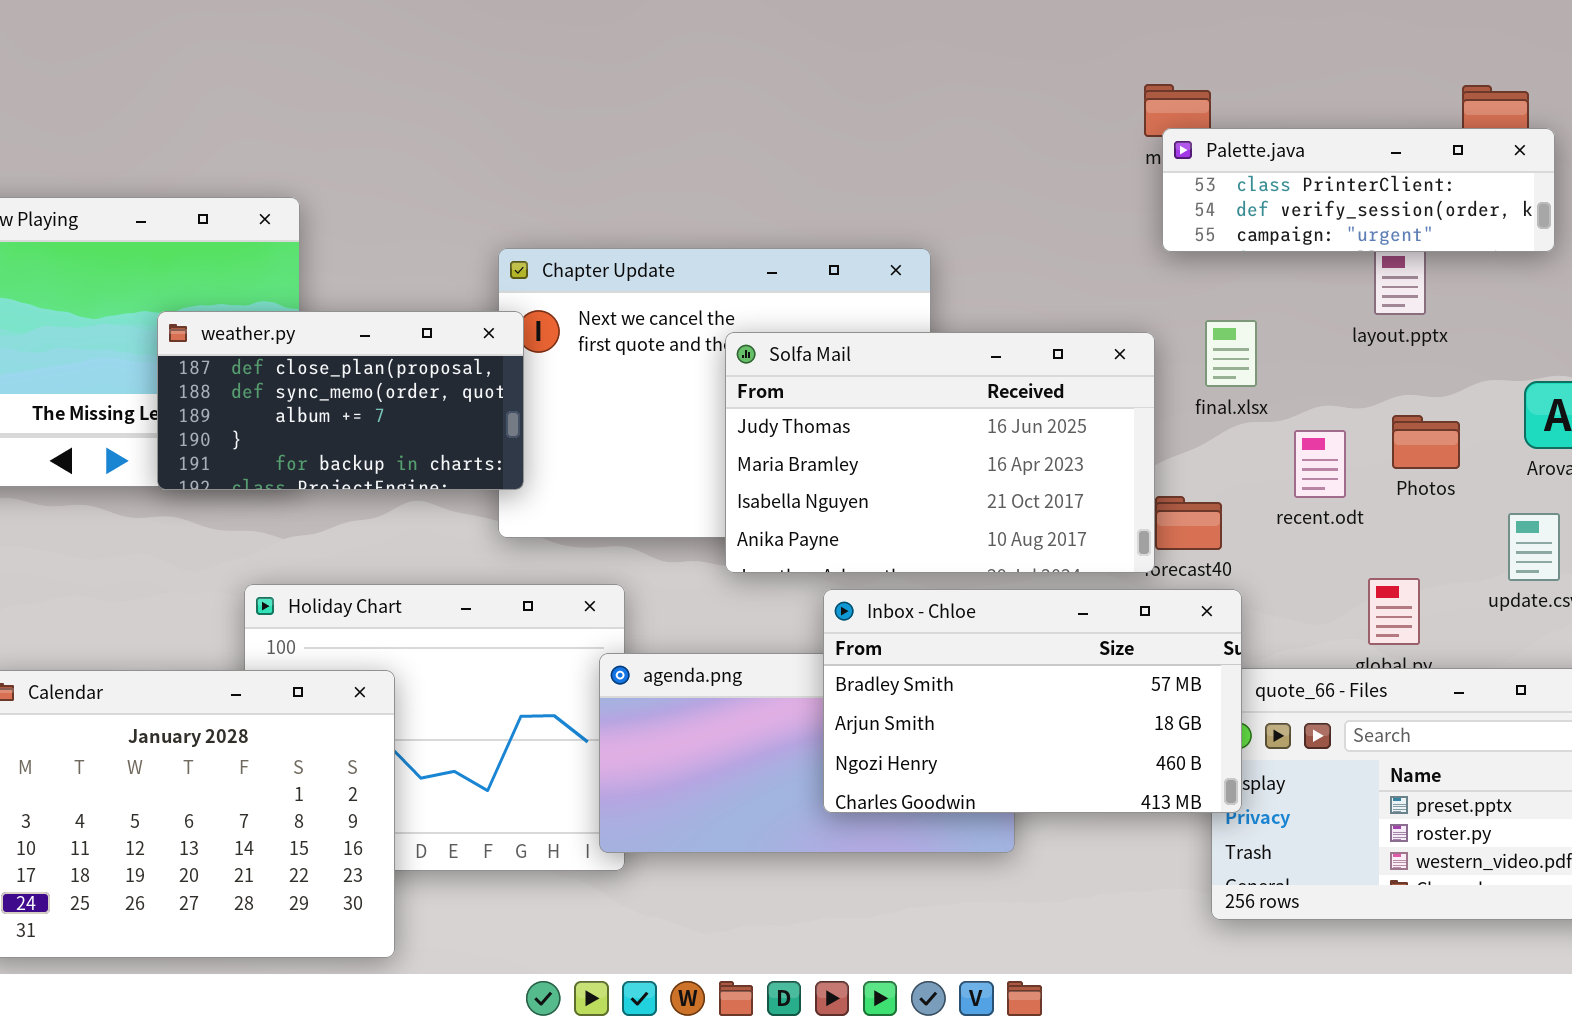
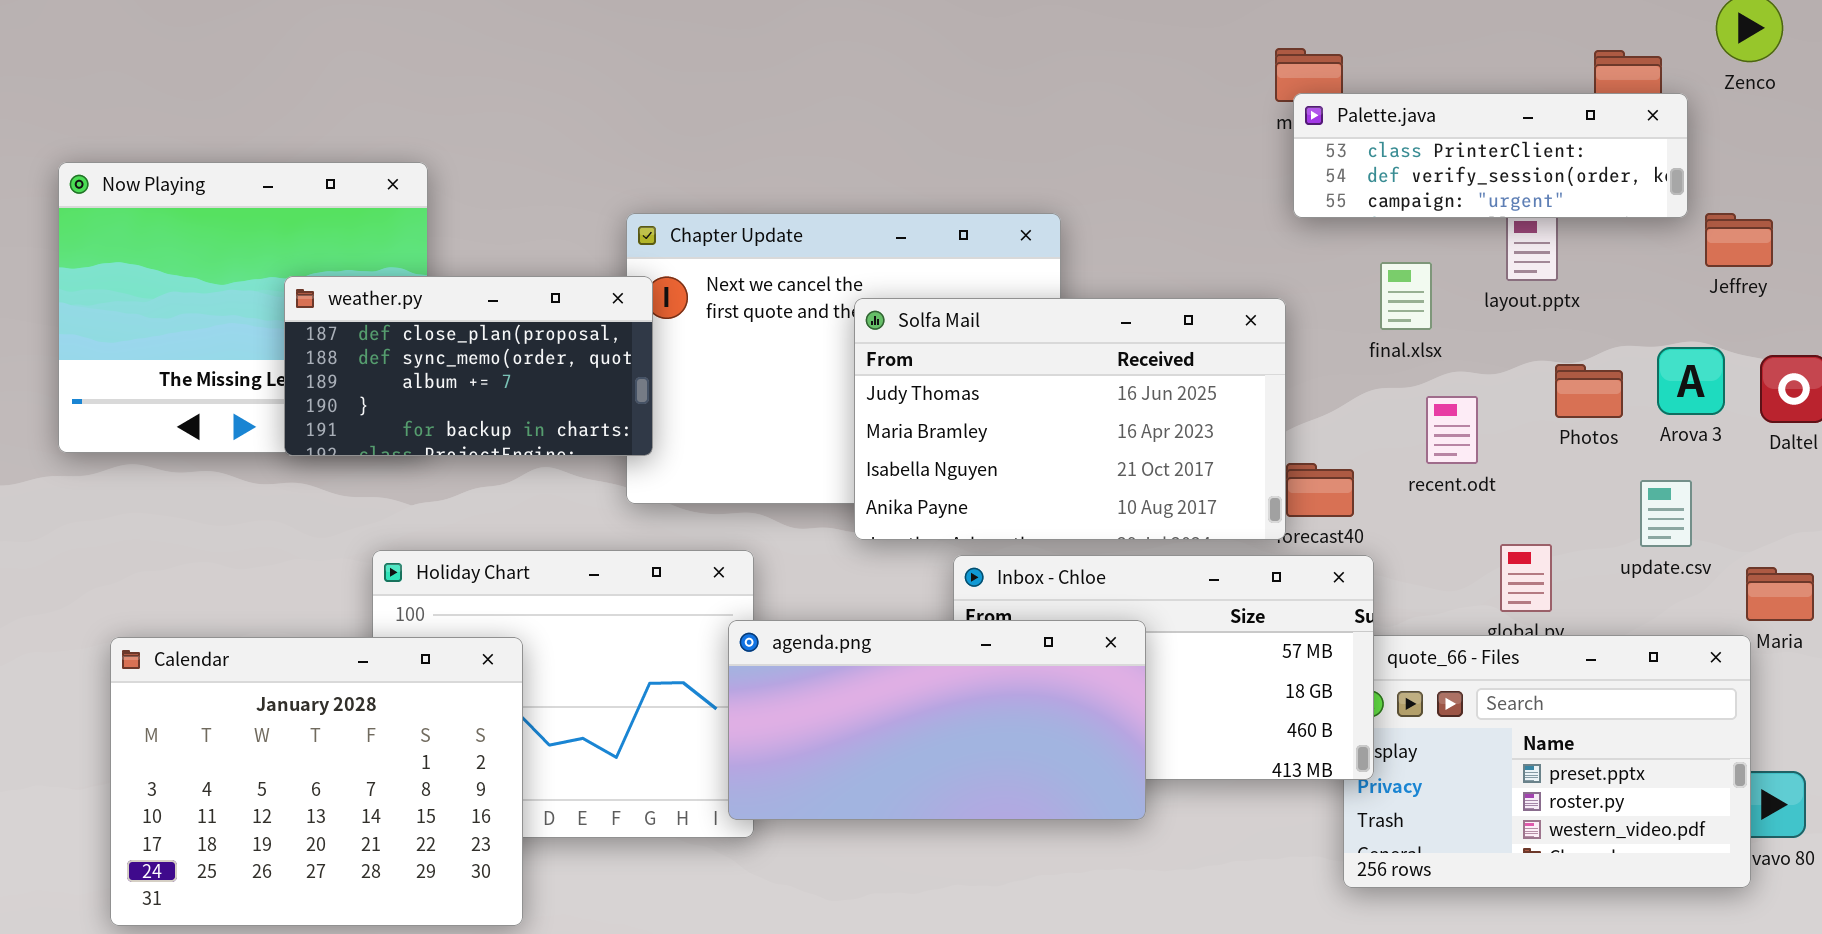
final.xlsx: [1205,320,1257,387] -> [1380,262,1432,330], moved
Photos: [1392,415,1460,469] -> [1555,364,1623,418], moved
agenda.png: [599,653,1015,853] -> [728,620,1146,820], raised

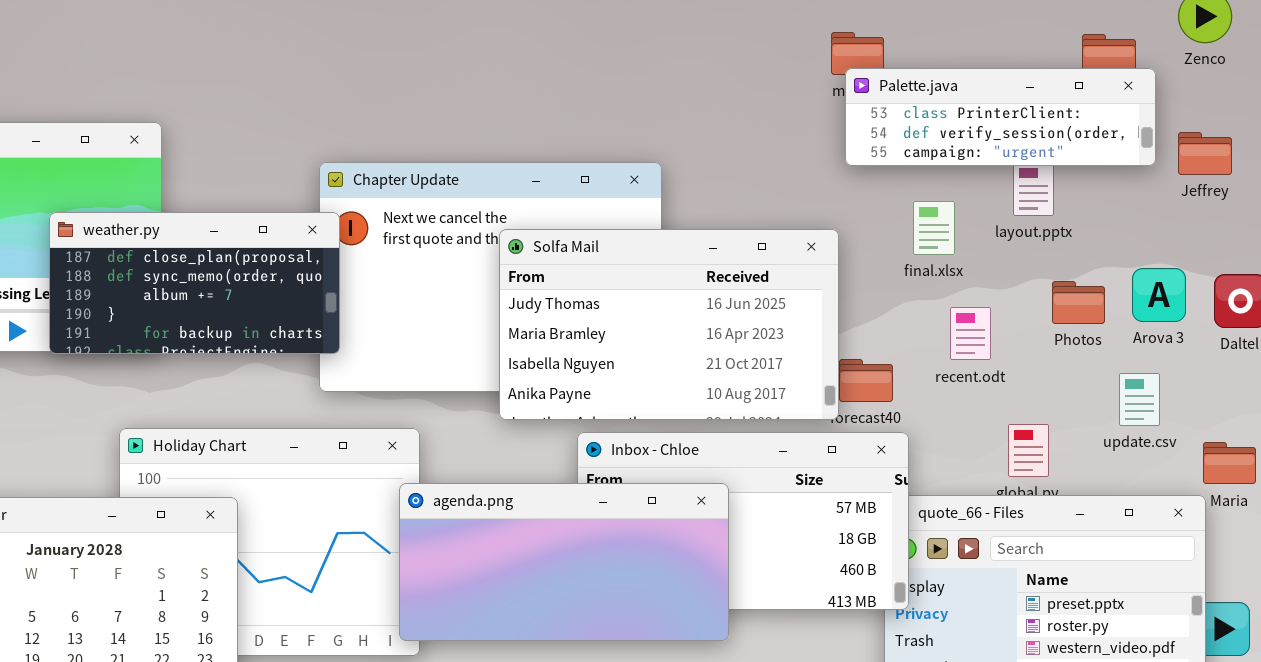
Jeffrey: [1705,213,1773,267] -> [1178,132,1232,175], moved

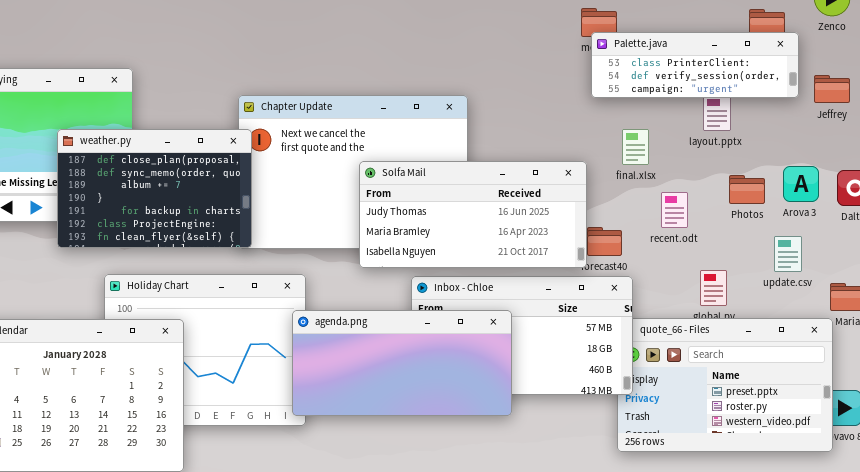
final.xlsx: [913,201,955,255] -> [622,129,649,165], moved
weather.py: [49,212,340,354] -> [57,129,252,248], resized
Solfa Mail: [499,229,839,420] -> [359,161,587,268], resized

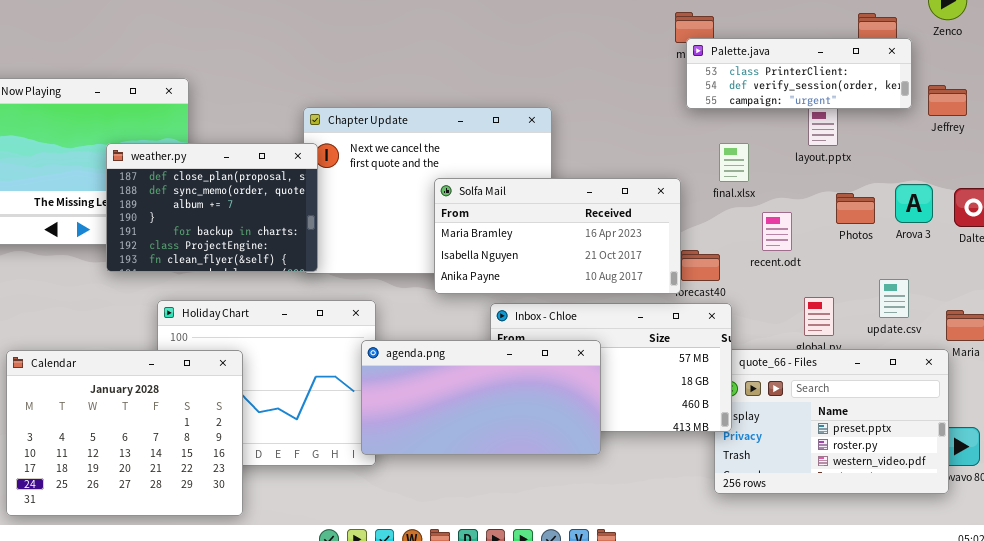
Solfa Mail: [359,161,587,268] -> [434,178,681,294], scrolled down 1 row
update.csv: [774,236,802,272] -> [879,279,909,318], moved

